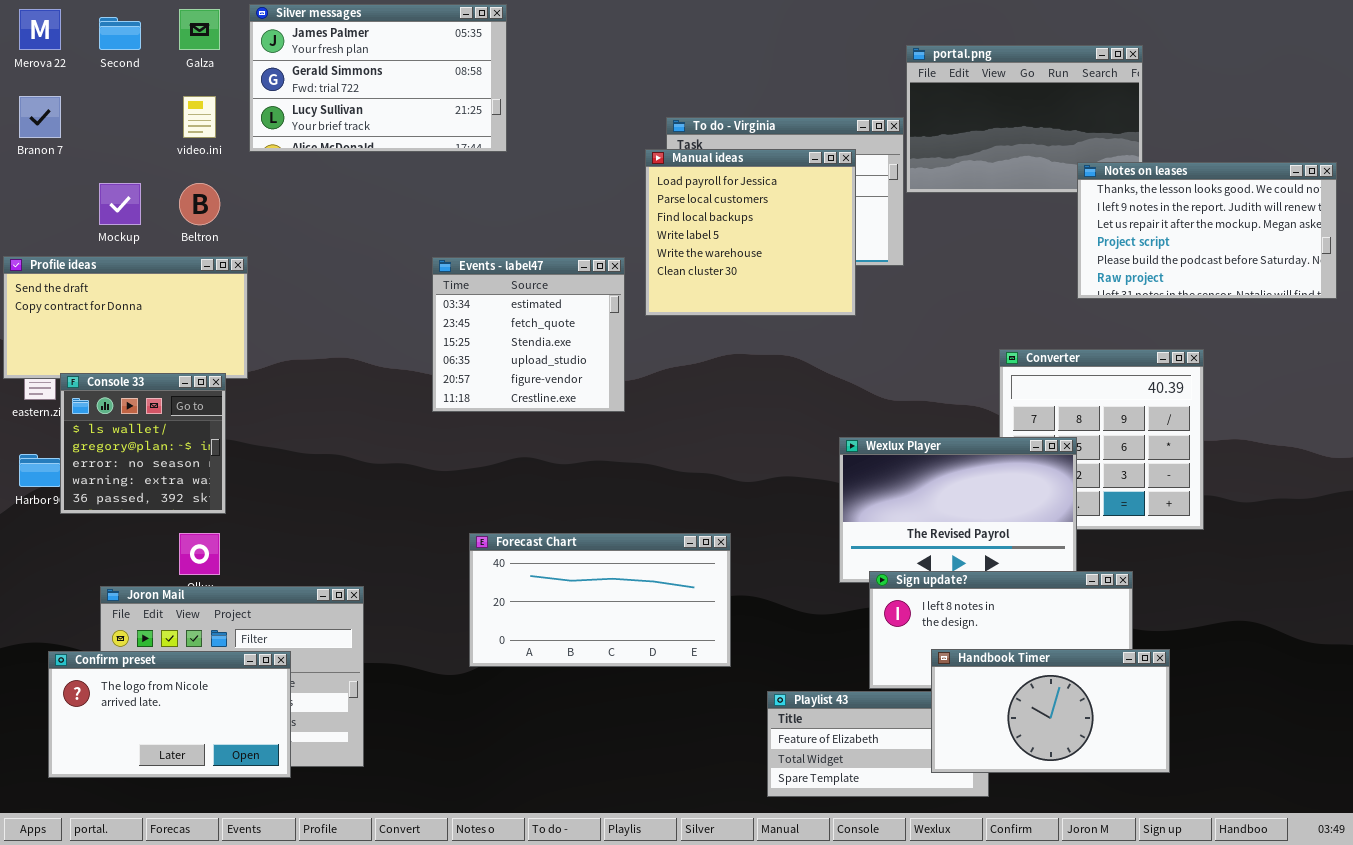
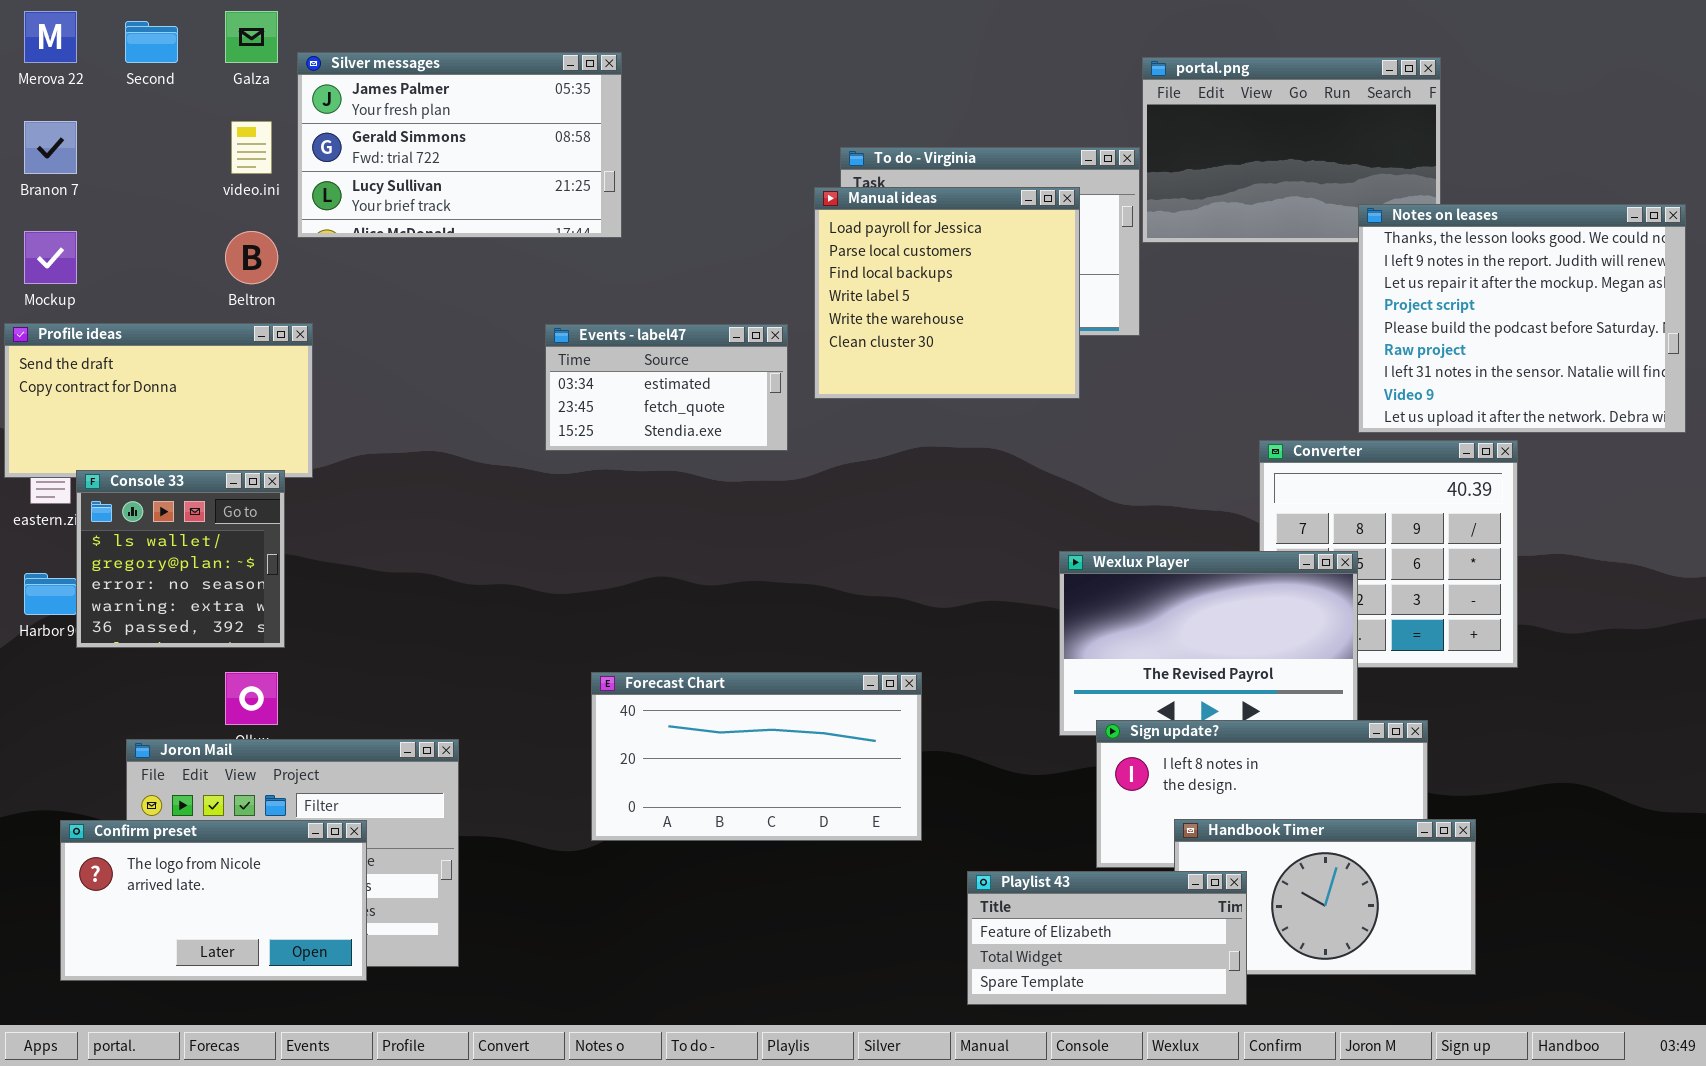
Silver messages: [249,4,507,152] -> [297,52,622,238], moved
Notes on leases: [1077,162,1337,299] -> [1358,204,1686,433], resized
Mockup: [99,183,141,225] -> [24,231,77,284], moved
Events - label47: [432,257,625,412] -> [545,324,788,451], resized
Playlist 43: [767,691,989,797] -> [967,871,1247,1005], raised

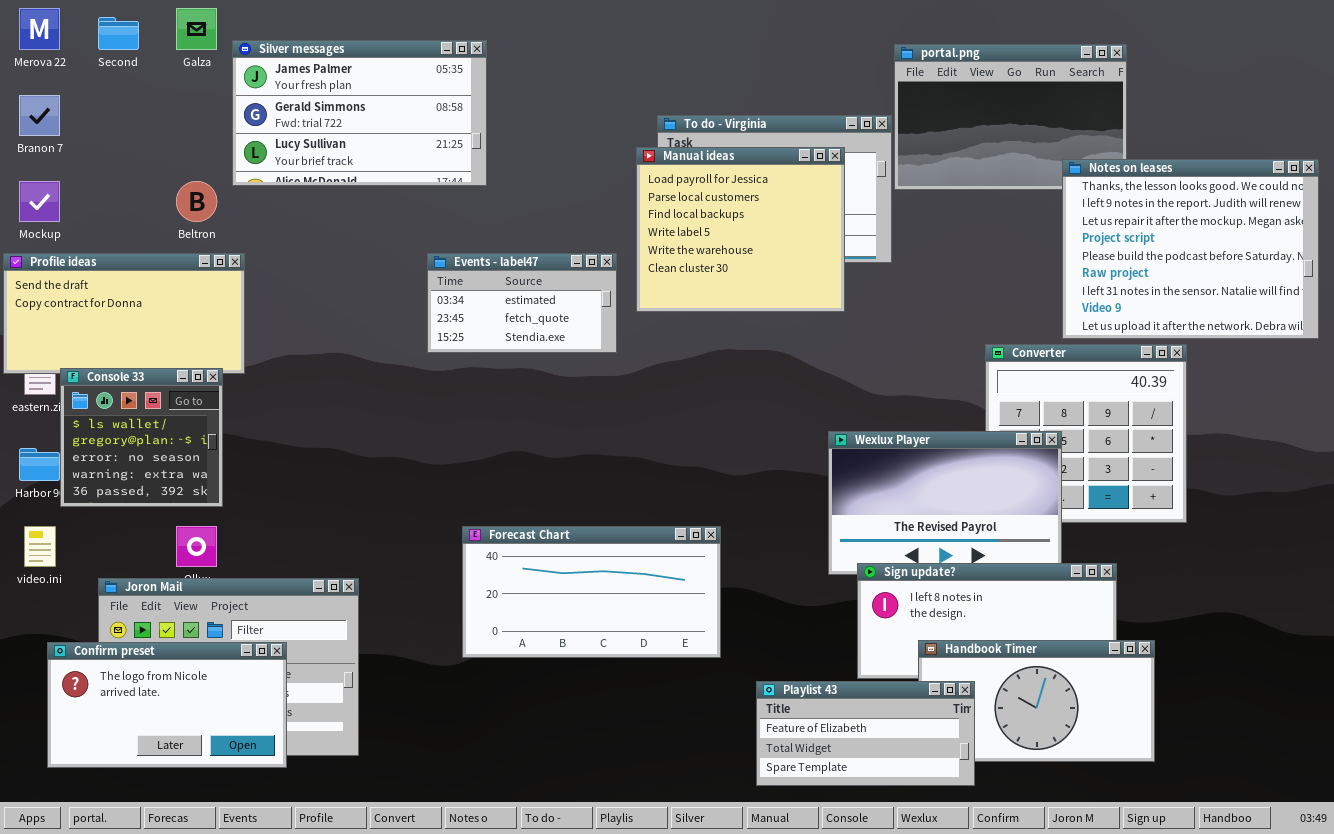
video.ini: [231,121,272,174] -> [24,526,56,567], moved

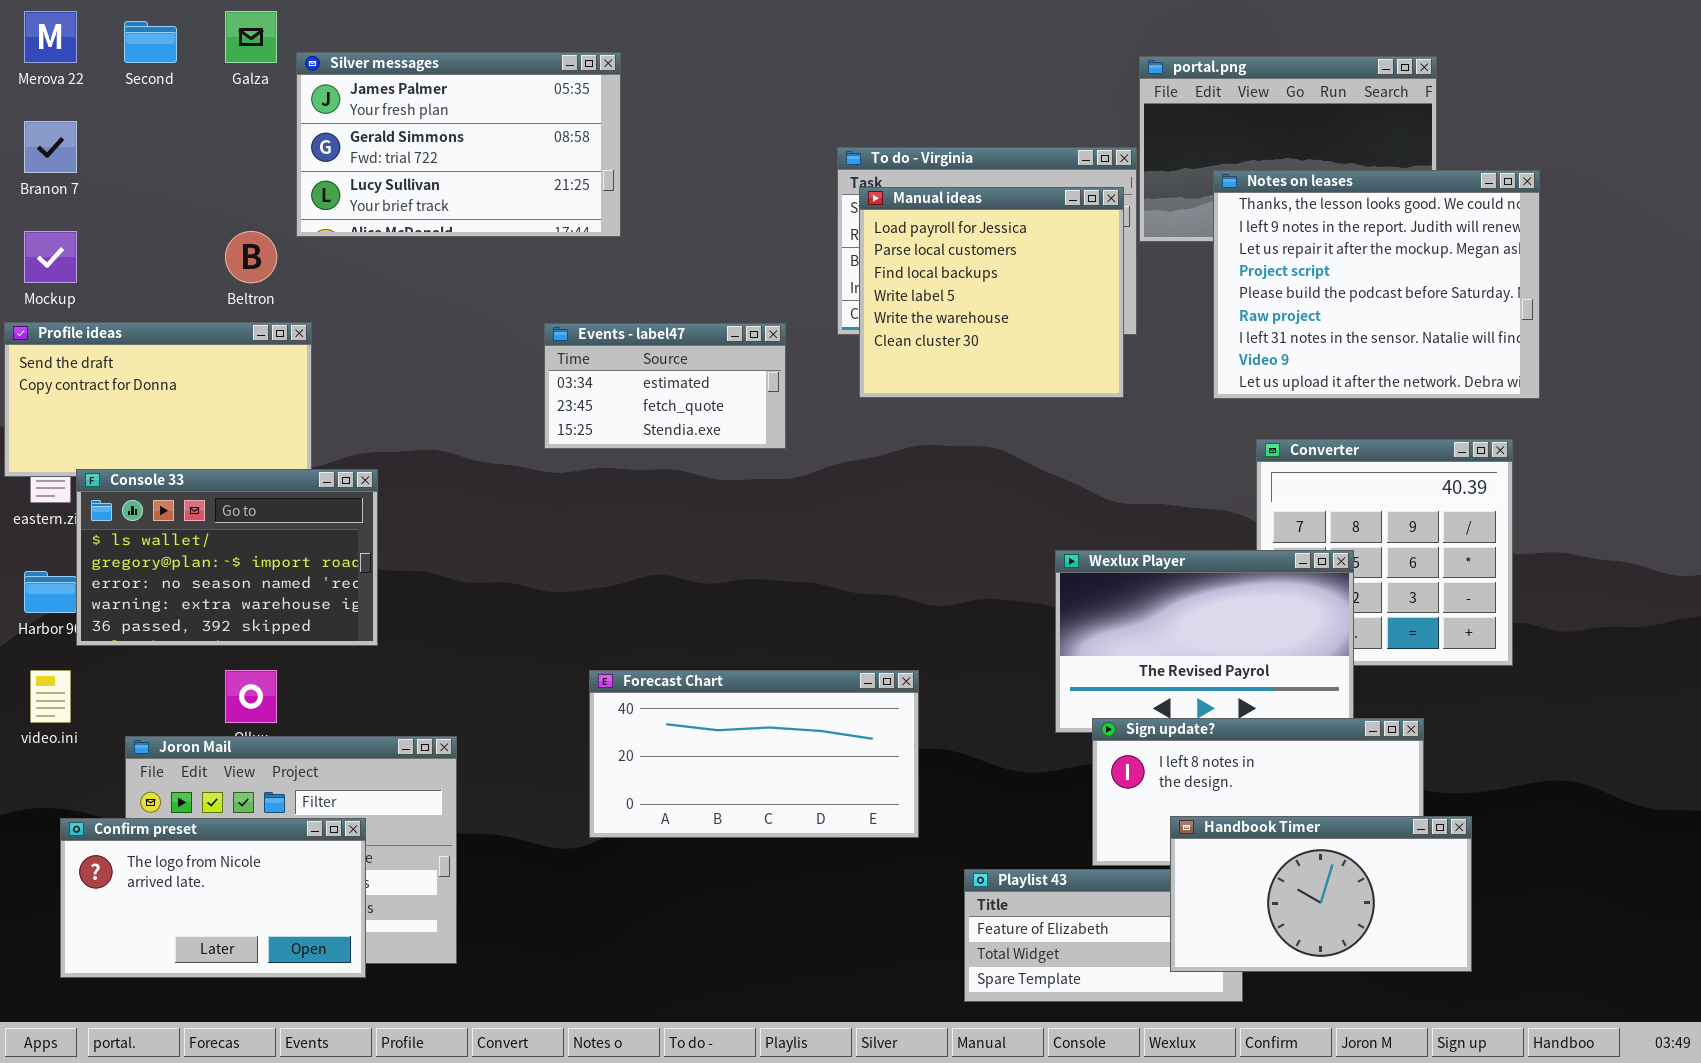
Manual ideas: [636,147,845,312] -> [859,187,1124,398], moved
Notes on leases: [1062,159,1319,339] -> [1213,170,1540,399], moved
Console 33: [60,368,223,507] -> [76,469,378,646], resized
Handbook Timer: [918,640,1155,762] -> [1170,816,1472,972], raised

